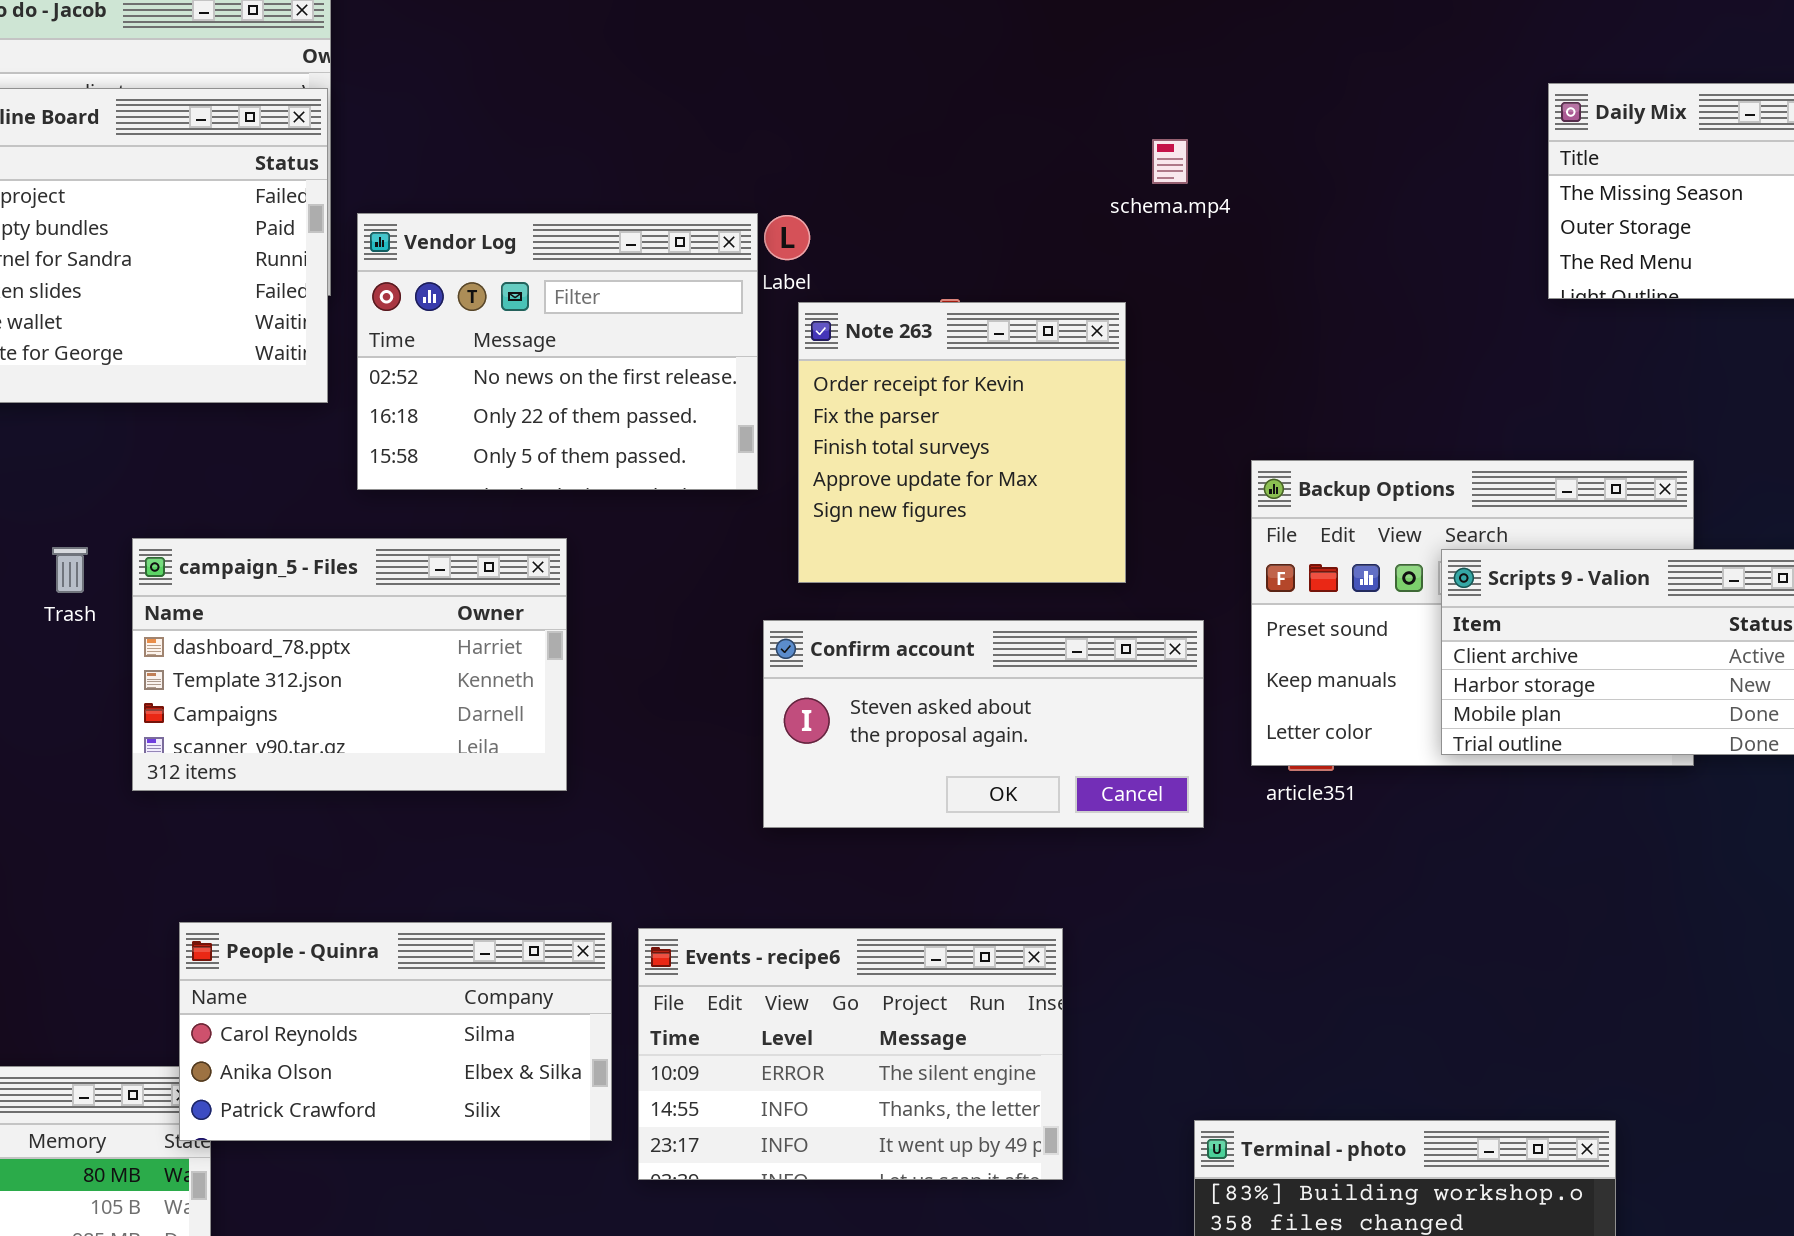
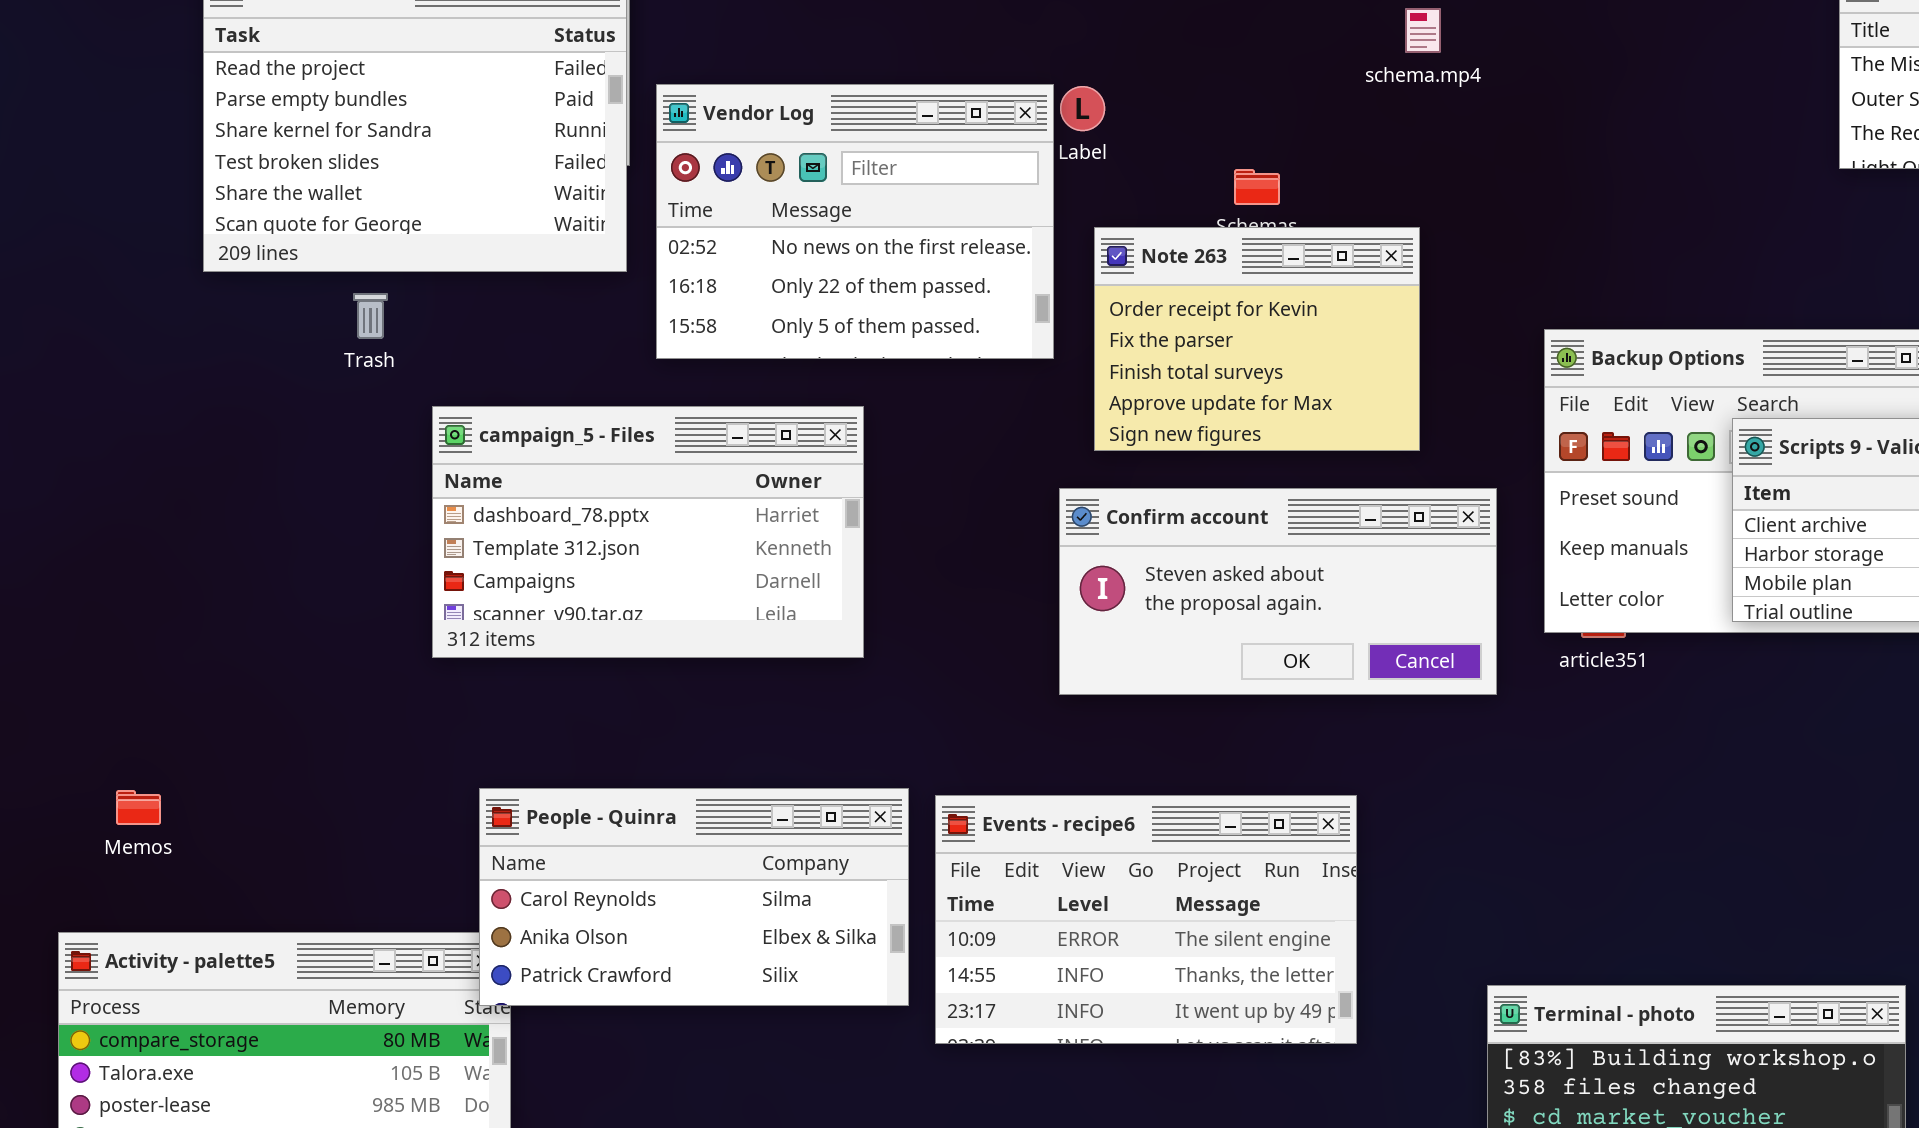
schema.mp4: [1152,139,1188,184] -> [1405,8,1441,53], moved
Note 263: [798,302,1126,583] -> [1094,227,1420,451], resized
Trash: [52,547,88,593] -> [353,293,388,339], moved

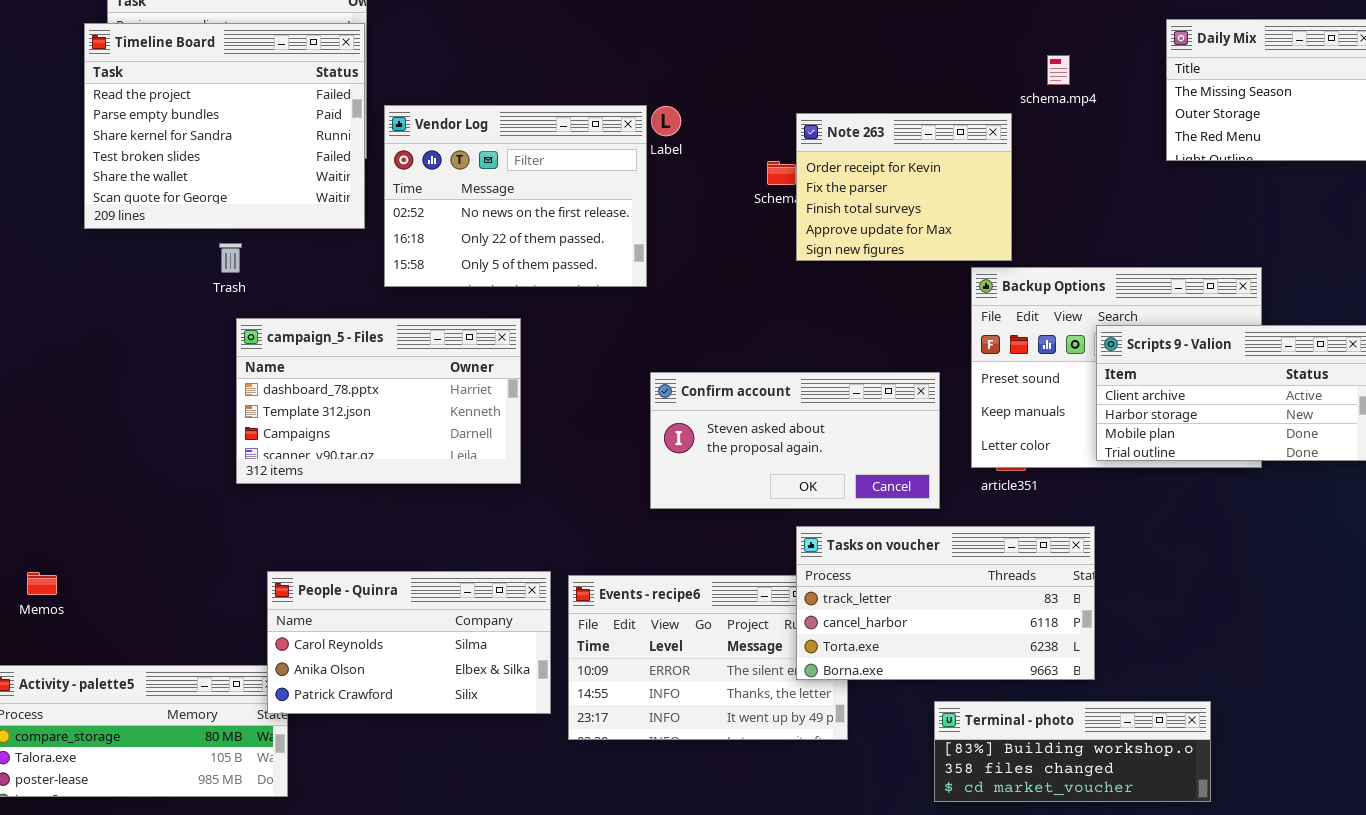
schema.mp4: [1405,8,1441,53] -> [1047,55,1070,85], moved
Note 263: [1094,227,1420,451] -> [796,113,1012,261], moved
Trash: [353,293,388,339] -> [219,243,242,273], moved
Tasks on voucher: none -> [796,526,1095,680], opened

